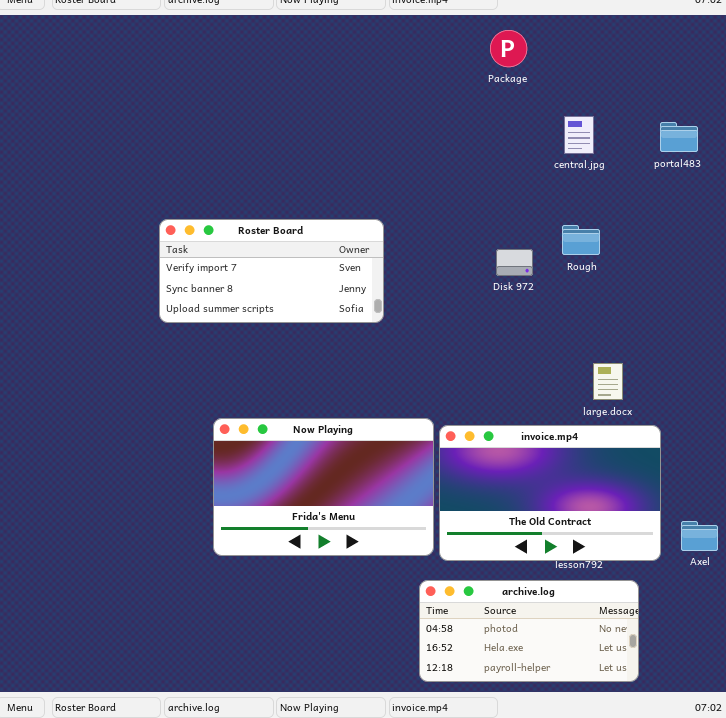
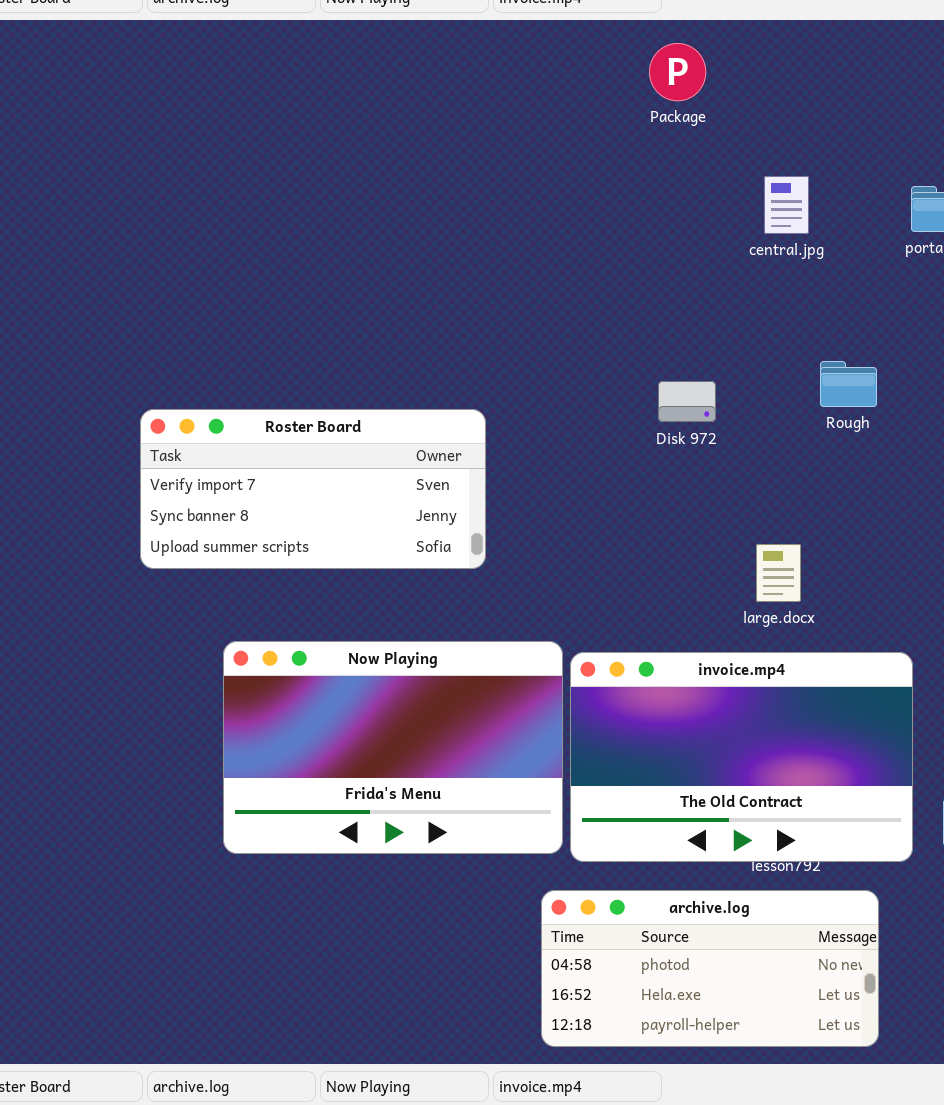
Roster Board: [159,219,384,323] -> [140,409,486,569], moved
Rough: [562,225,600,255] -> [820,361,877,407], moved
large.docx: [593,363,623,400] -> [756,544,801,602], moved

